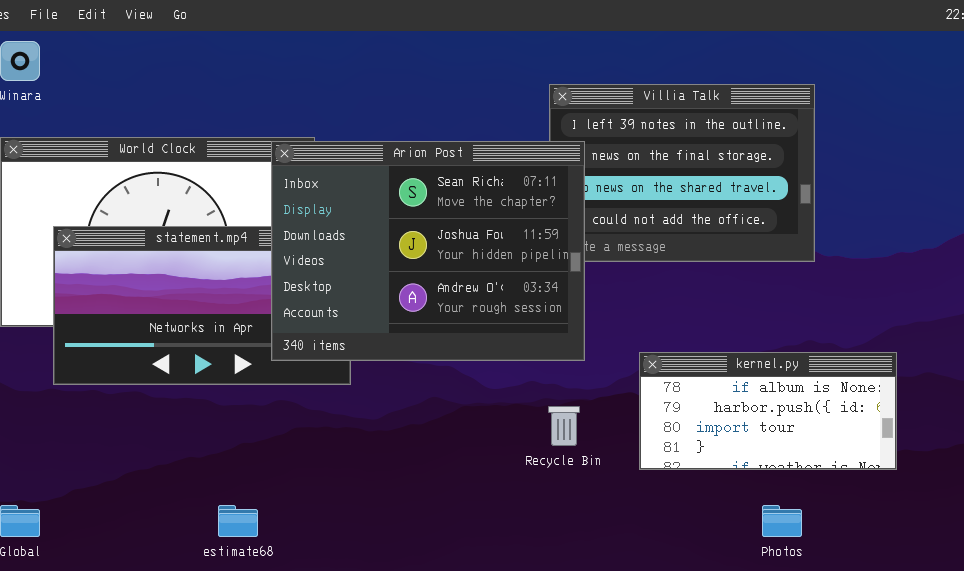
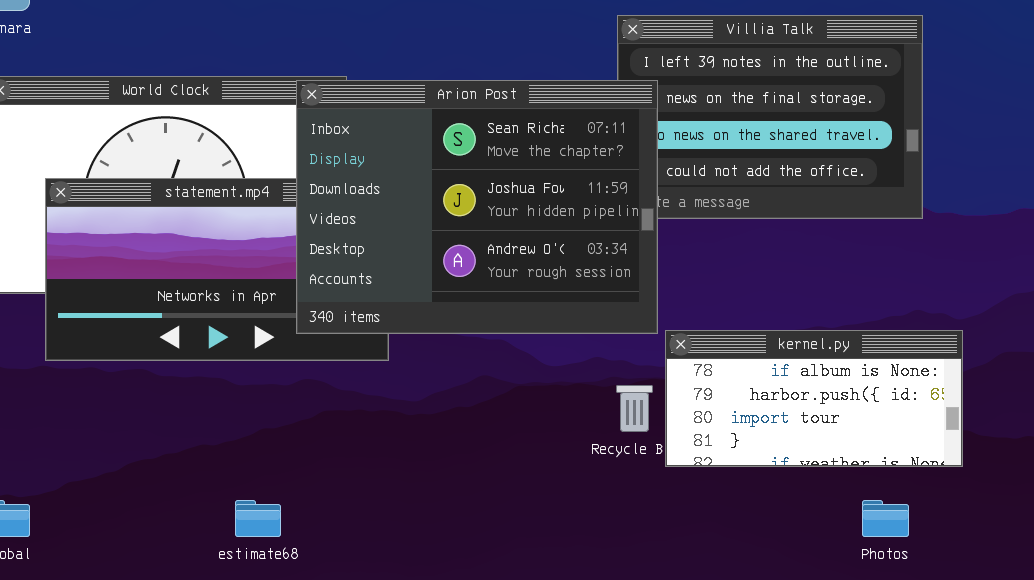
kernel.py: [639,352,897,470] -> [665,330,963,467], moved

